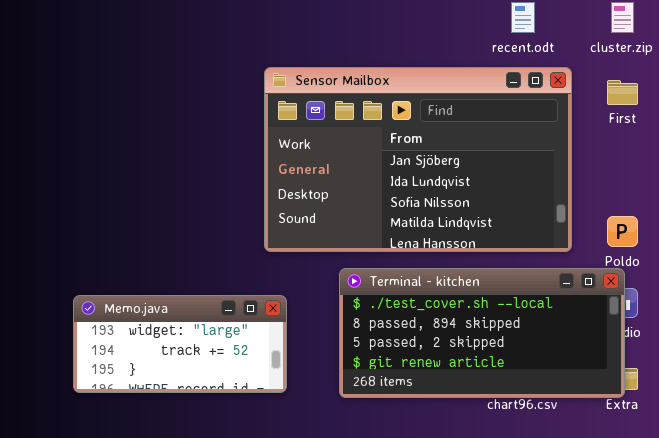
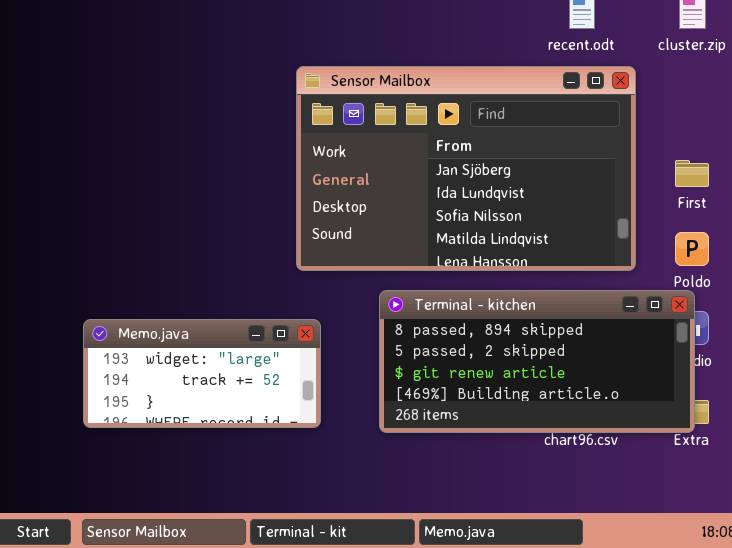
First: [607,80,638,105] -> [675,160,709,187], moved
Terminal - kitchen: [339,268,625,398] -> [379,290,695,433], scrolled down 1 row

